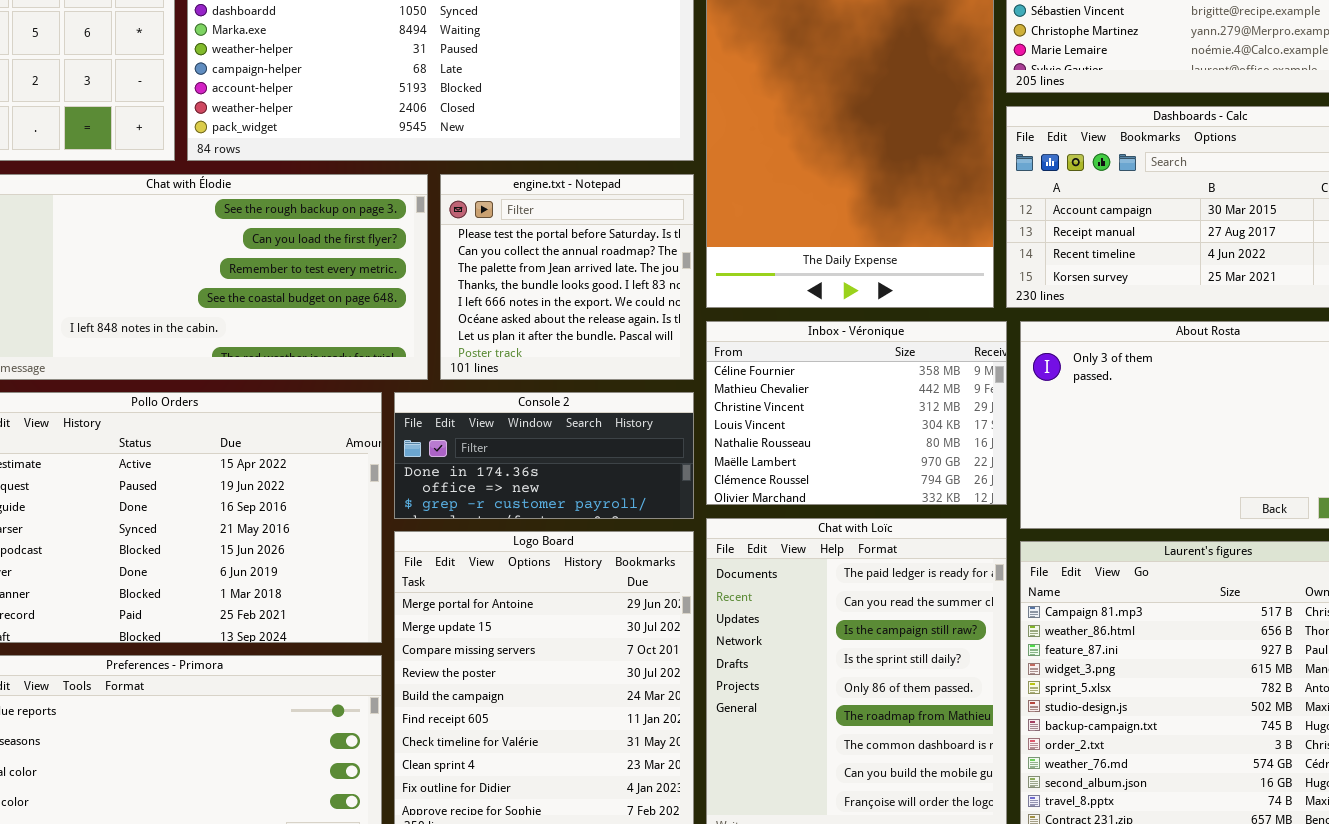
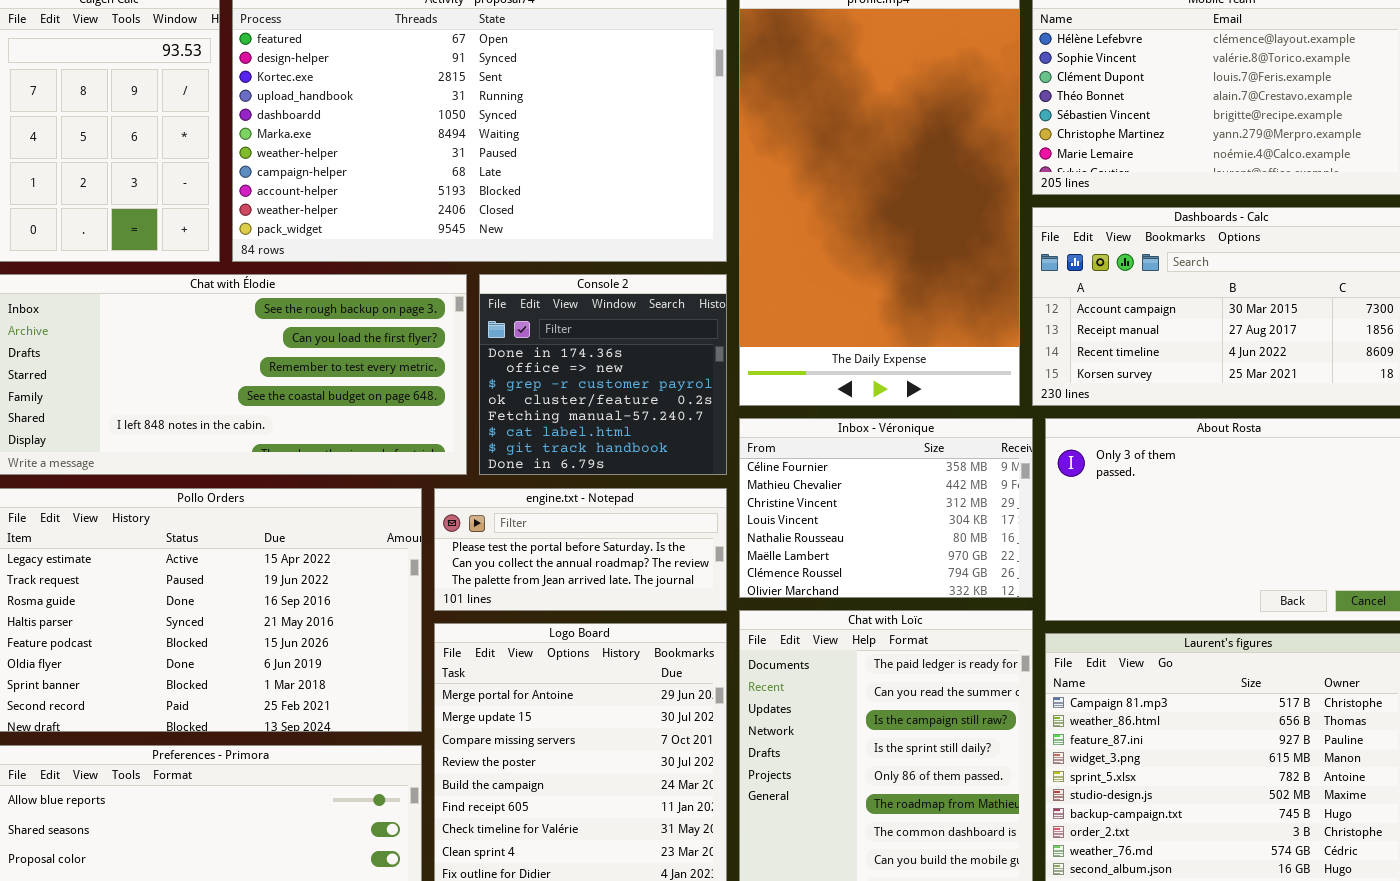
engine.txt - Notepad: [440,174,694,380] -> [434,488,727,611], moved, resized
Console 2: [394,392,694,519] -> [479,274,727,475], moved, resized

